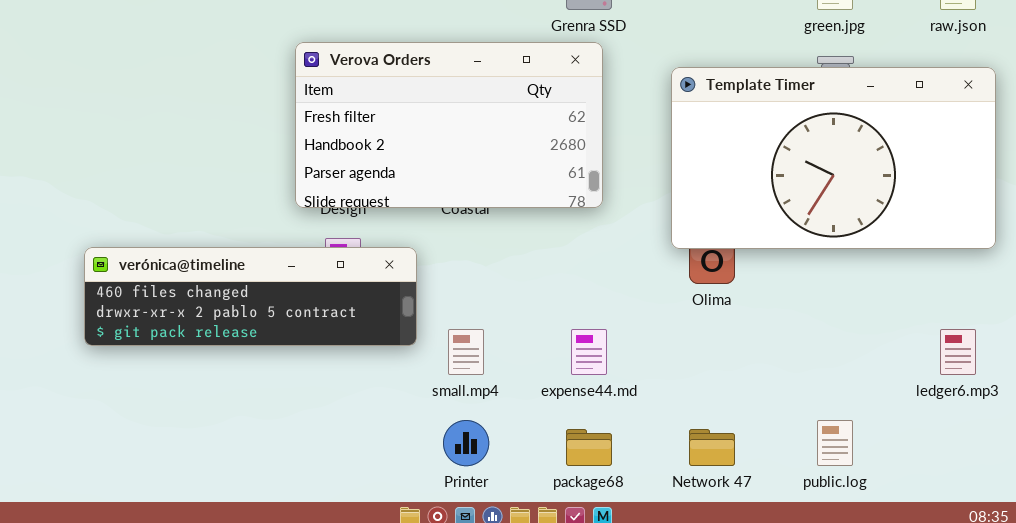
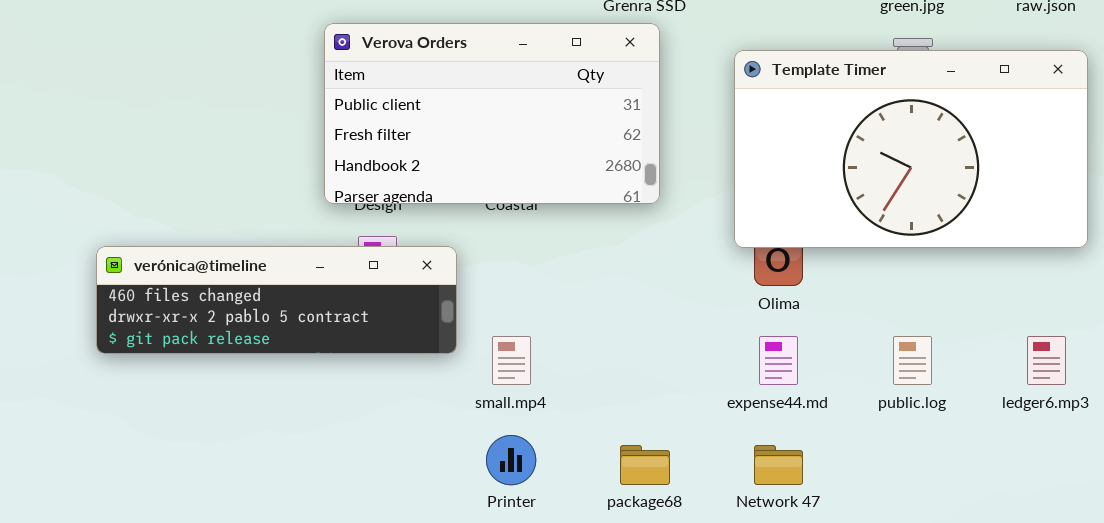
Verova Orders: [295,42,603,208] -> [324,23,660,204], scrolled up 1 row
expense44.md: [571,329,607,375] -> [759,336,798,385], moved
public.log: [817,420,853,466] -> [893,336,932,385], moved

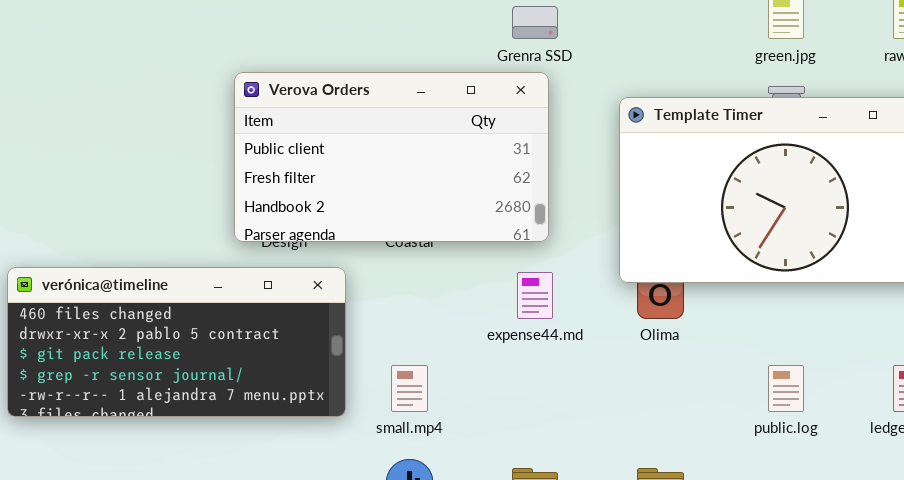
verónica@timeline: [96,246,457,354] -> [7,267,346,417], moved, resized
expense44.md: [759,336,798,385] -> [517,272,553,319], moved

